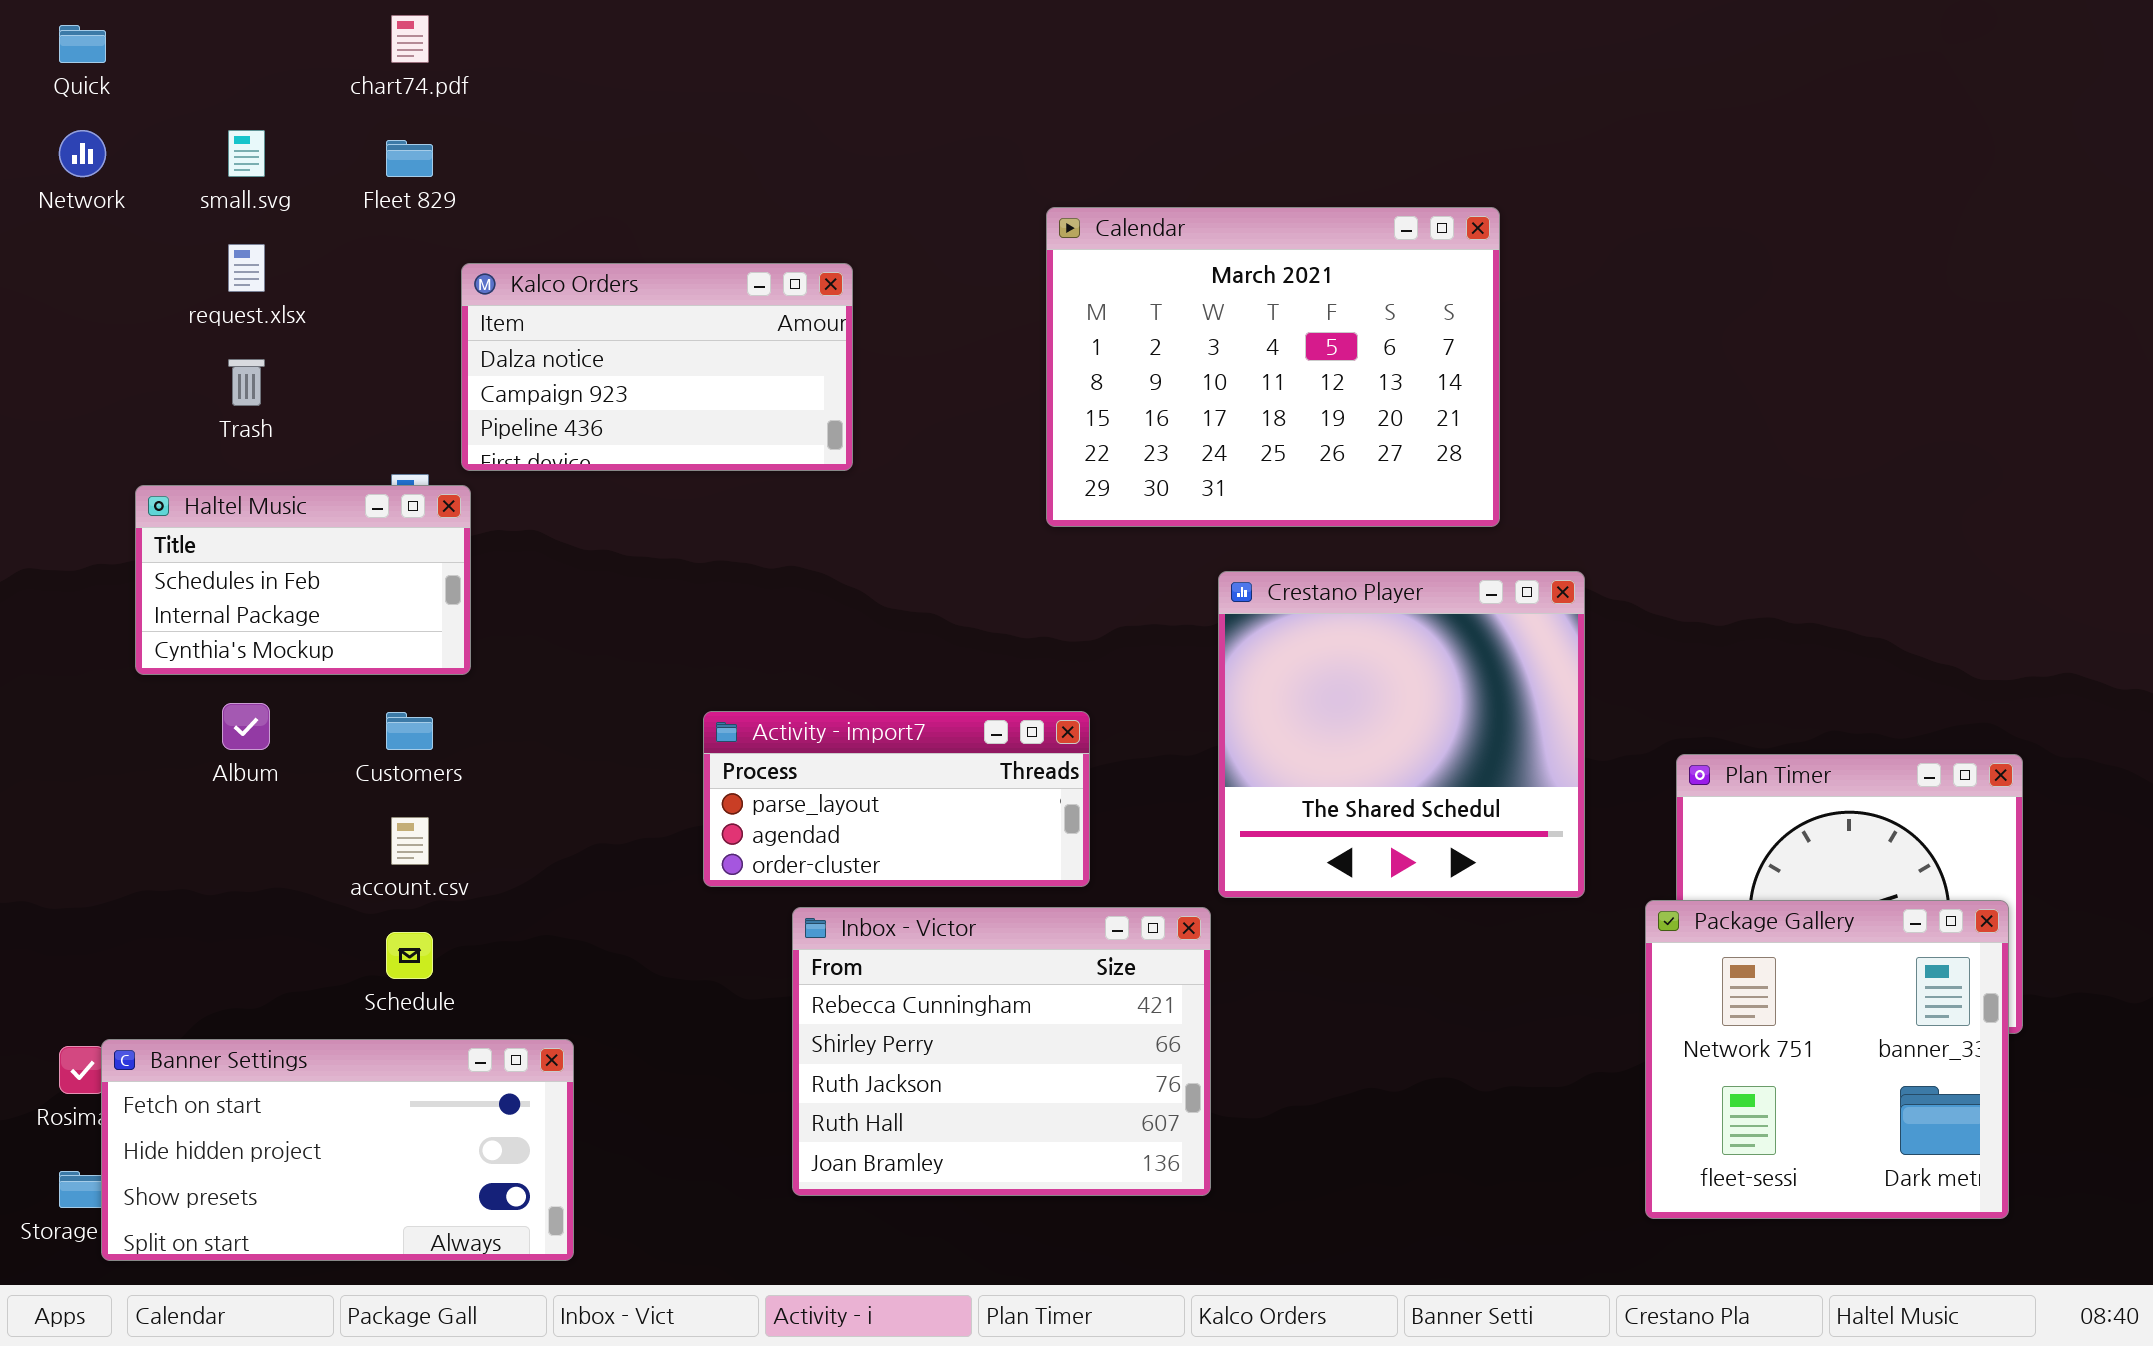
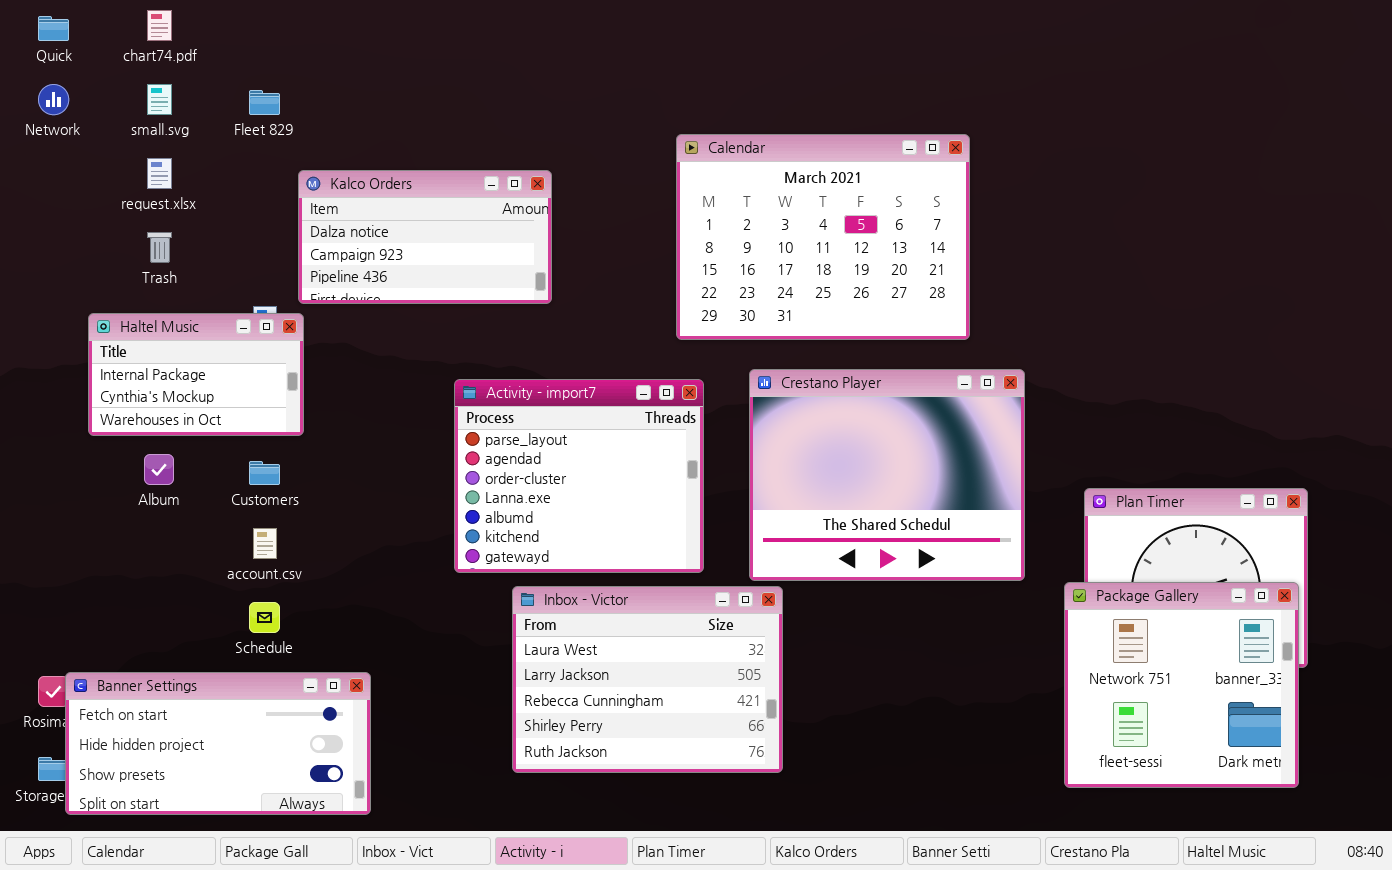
chart74.pdf: [391,15,429,63] -> [147,10,172,41], moved
Haltel Music: [135,485,471,675] -> [88,313,304,436], scrolled down 1 row
Crestano Player: [1218,571,1585,898] -> [749,369,1025,581], resized
Activity - import7: [703,711,1090,887] -> [454,379,704,573], resized
Inbox - Victor: [792,907,1211,1196] -> [512,586,783,773], scrolled up 2 rows

